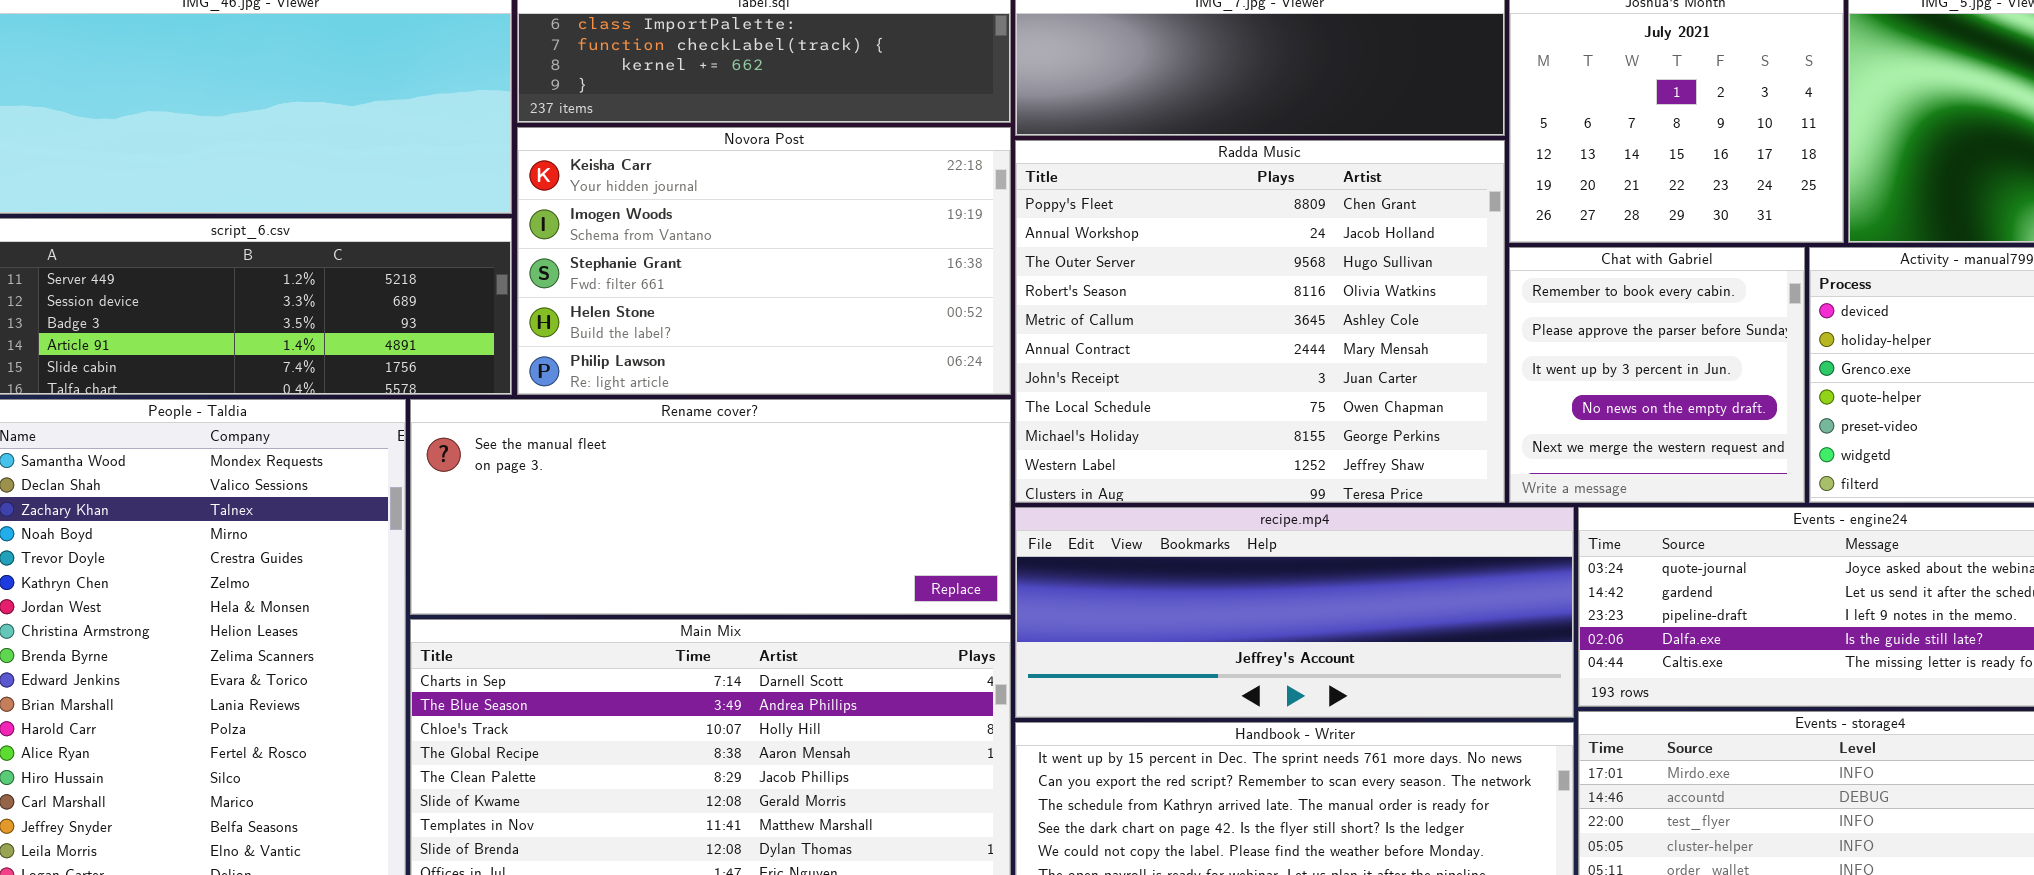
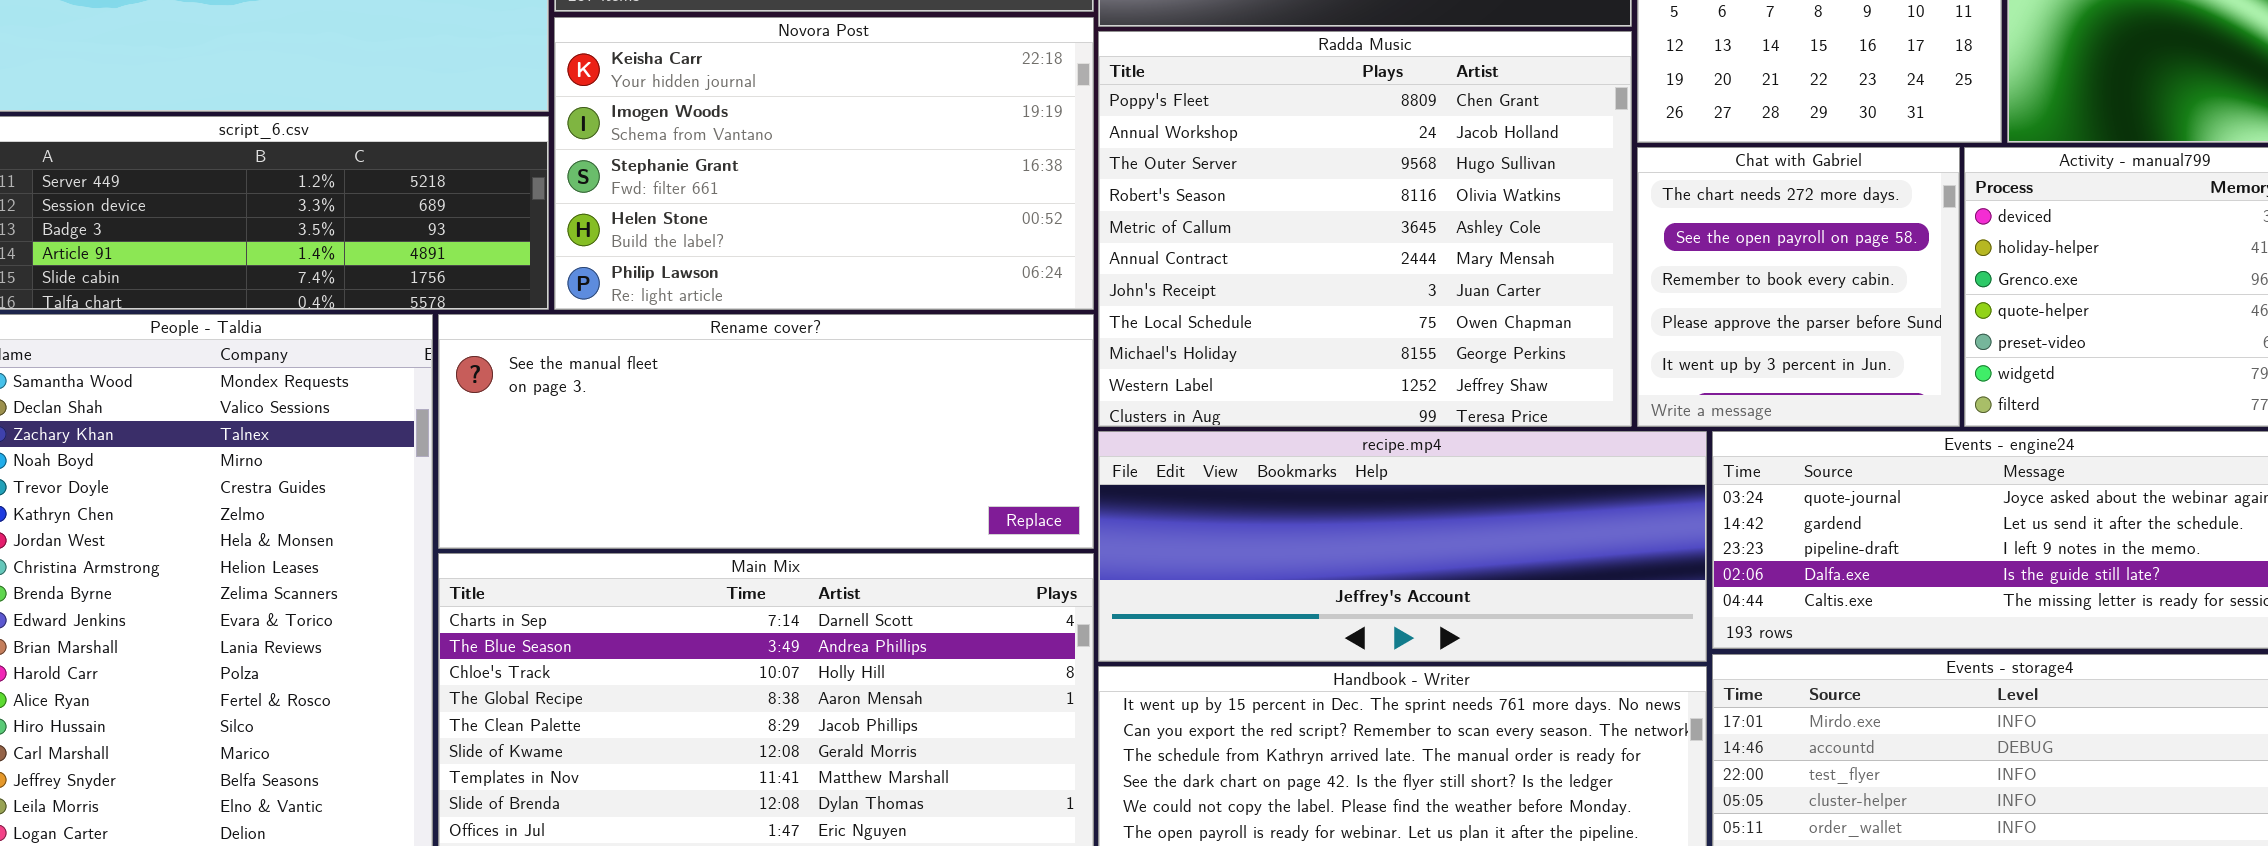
Chat with Gabriel: [1509,247,1805,503] -> [1637,147,1960,427], scrolled up 2 rows

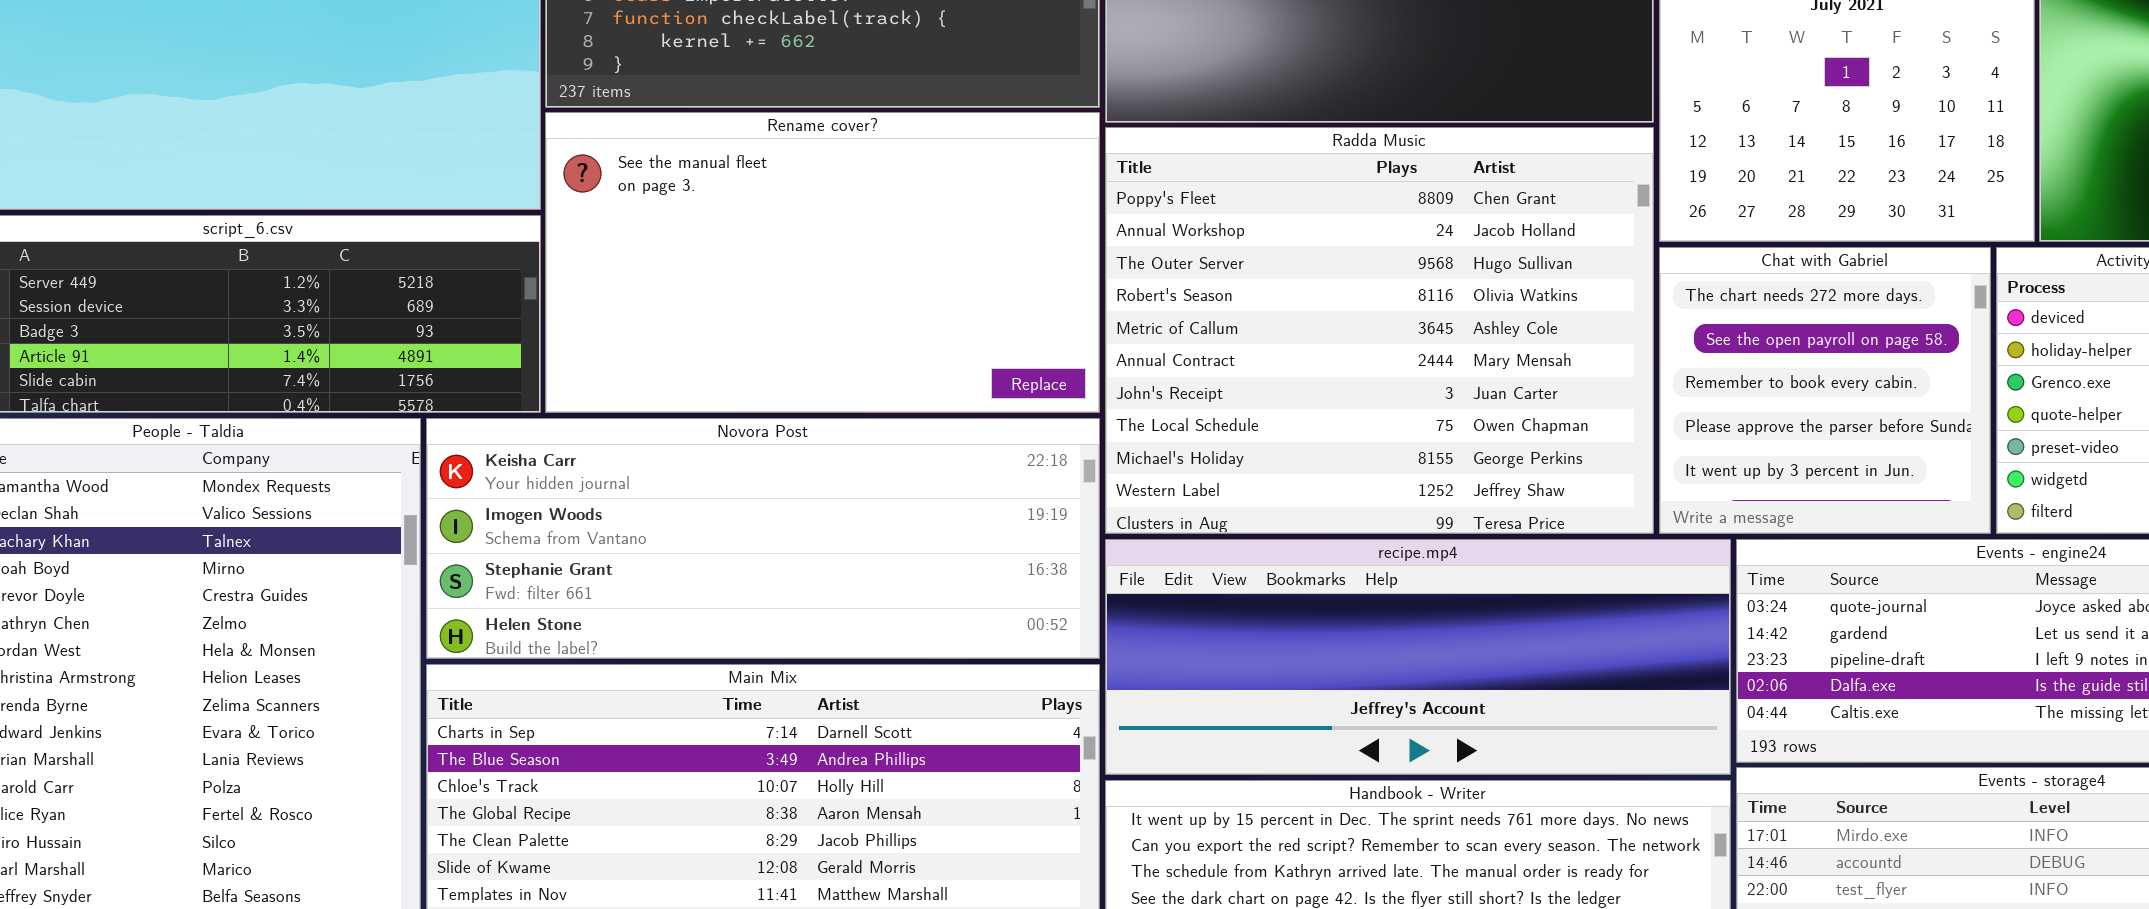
Novora Post: [554,17,1094,310] -> [426,418,1100,659], moved, resized
Rename cover?: [438,314,1094,549] -> [545,112,1100,413], moved, resized

